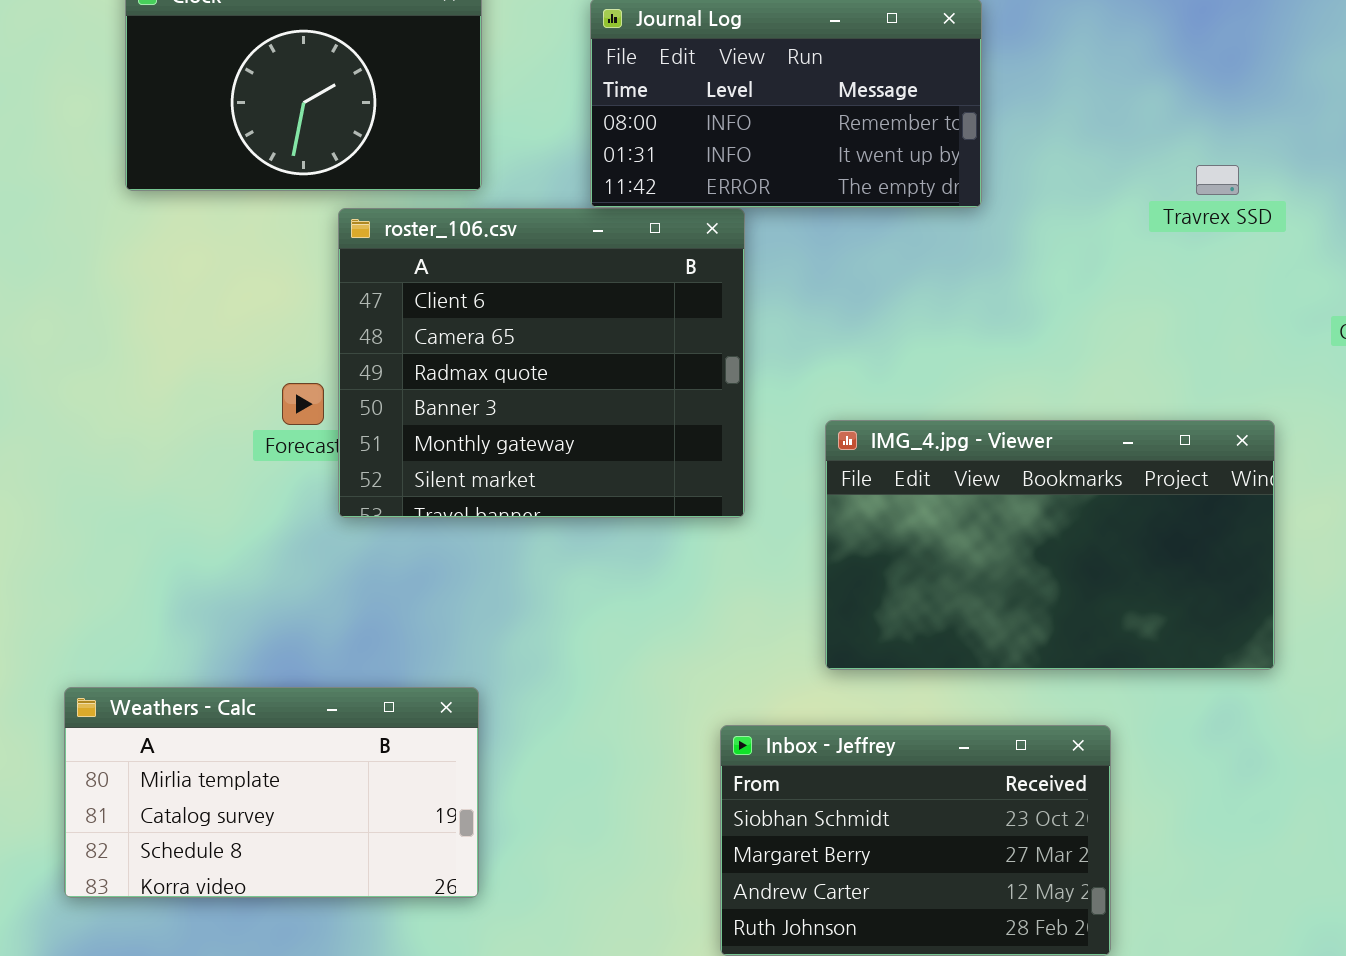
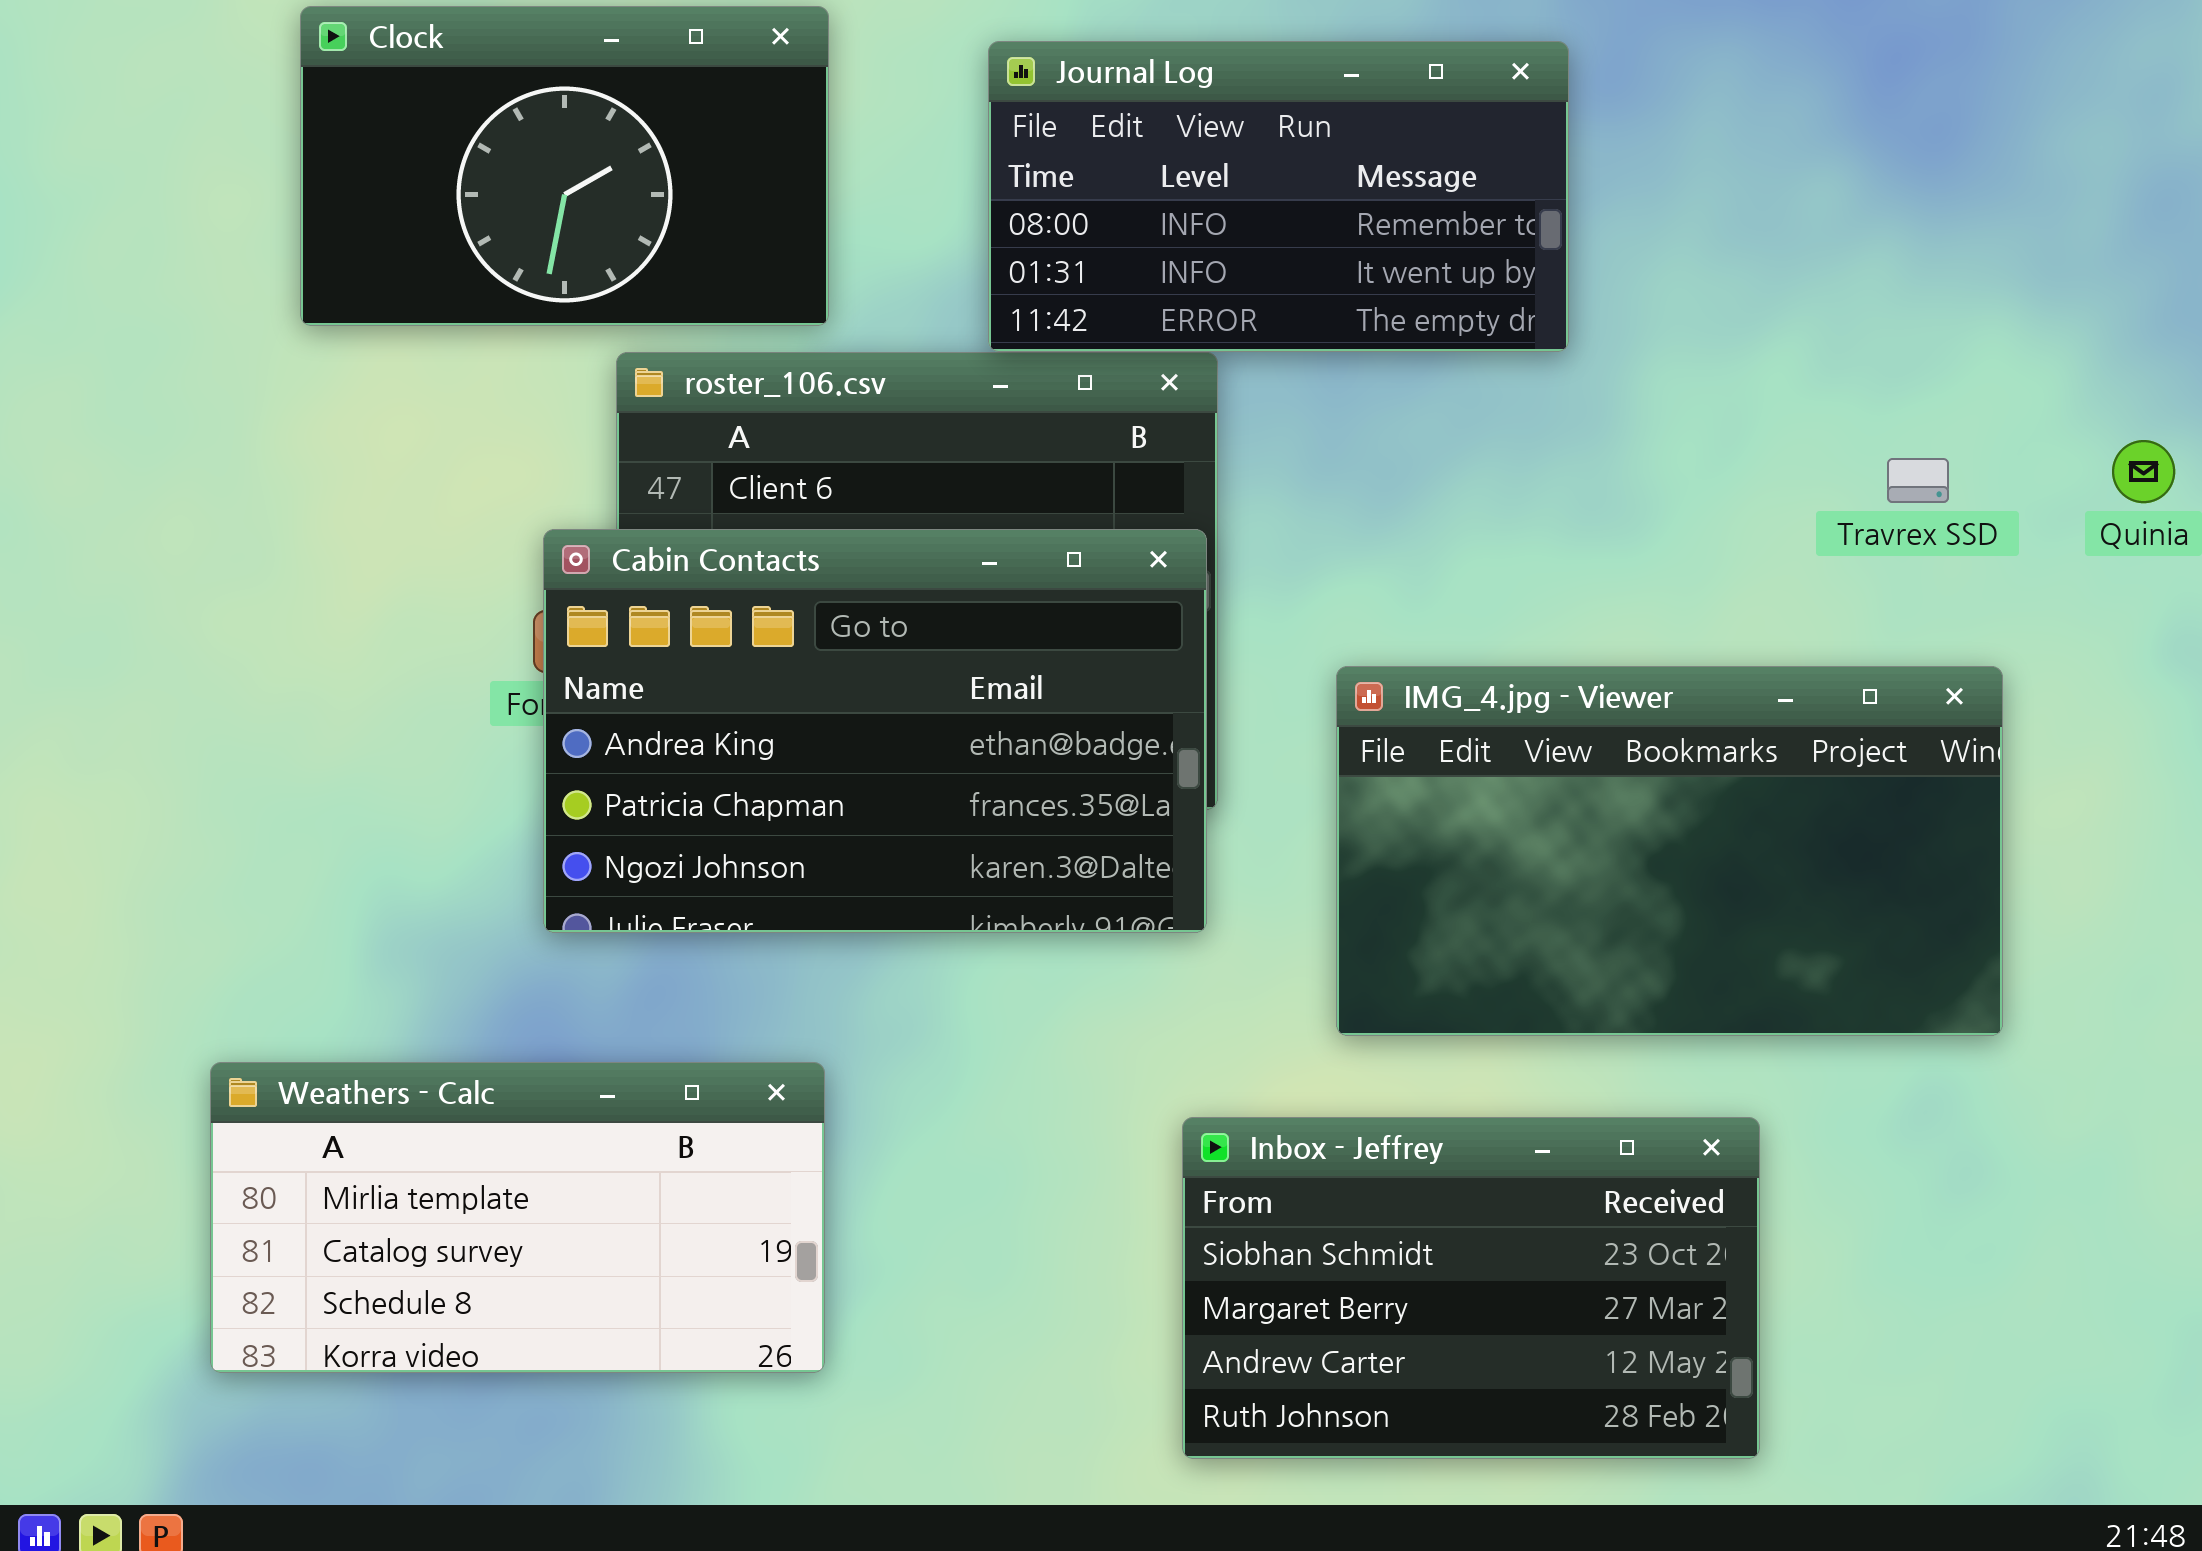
Travrex SSD: [1196,165,1239,195] -> [1887,458,1949,503], moved
Cabin Contacts: none -> [543,529,1207,933], opened

